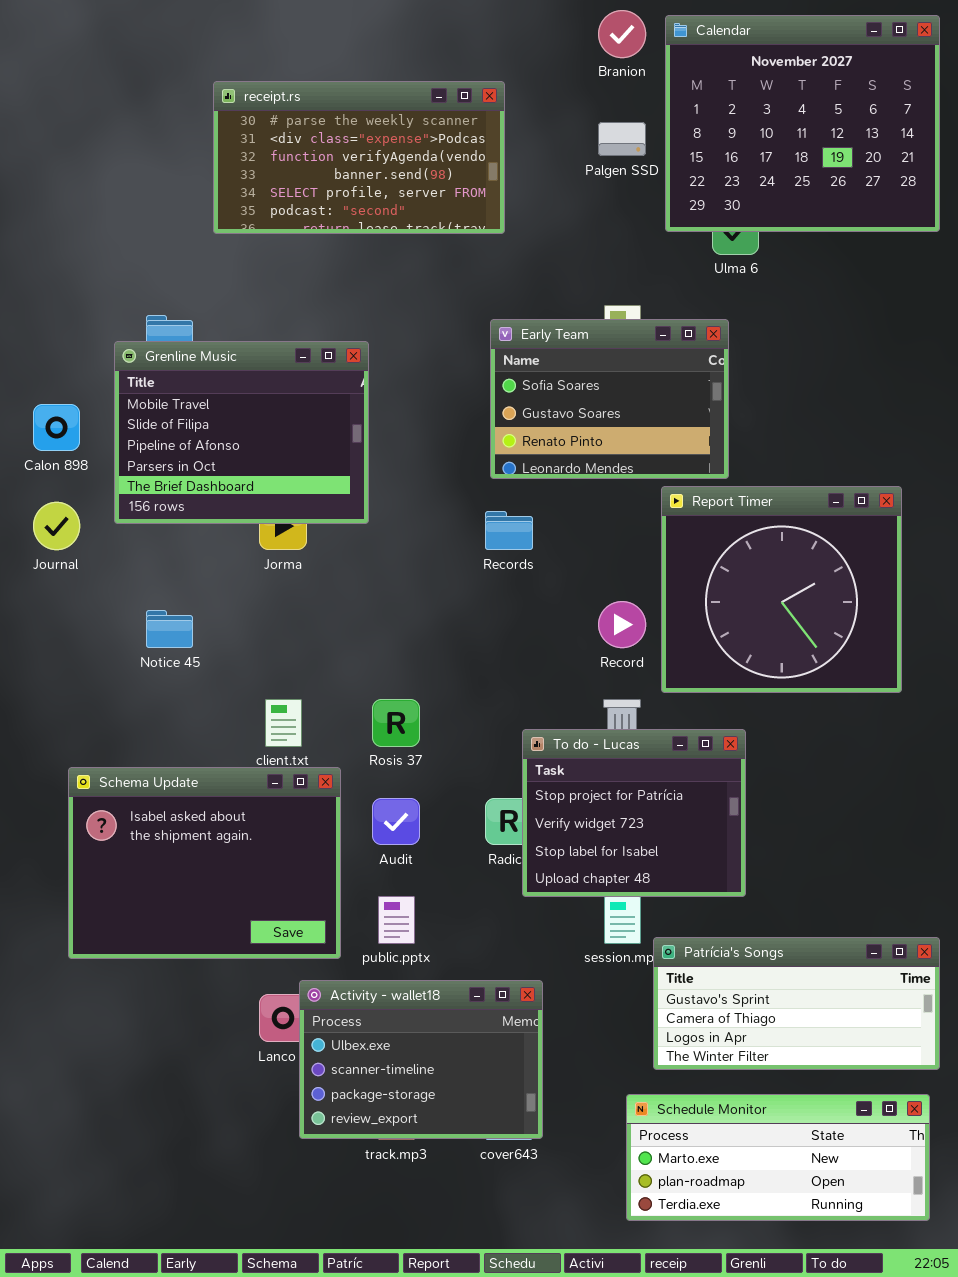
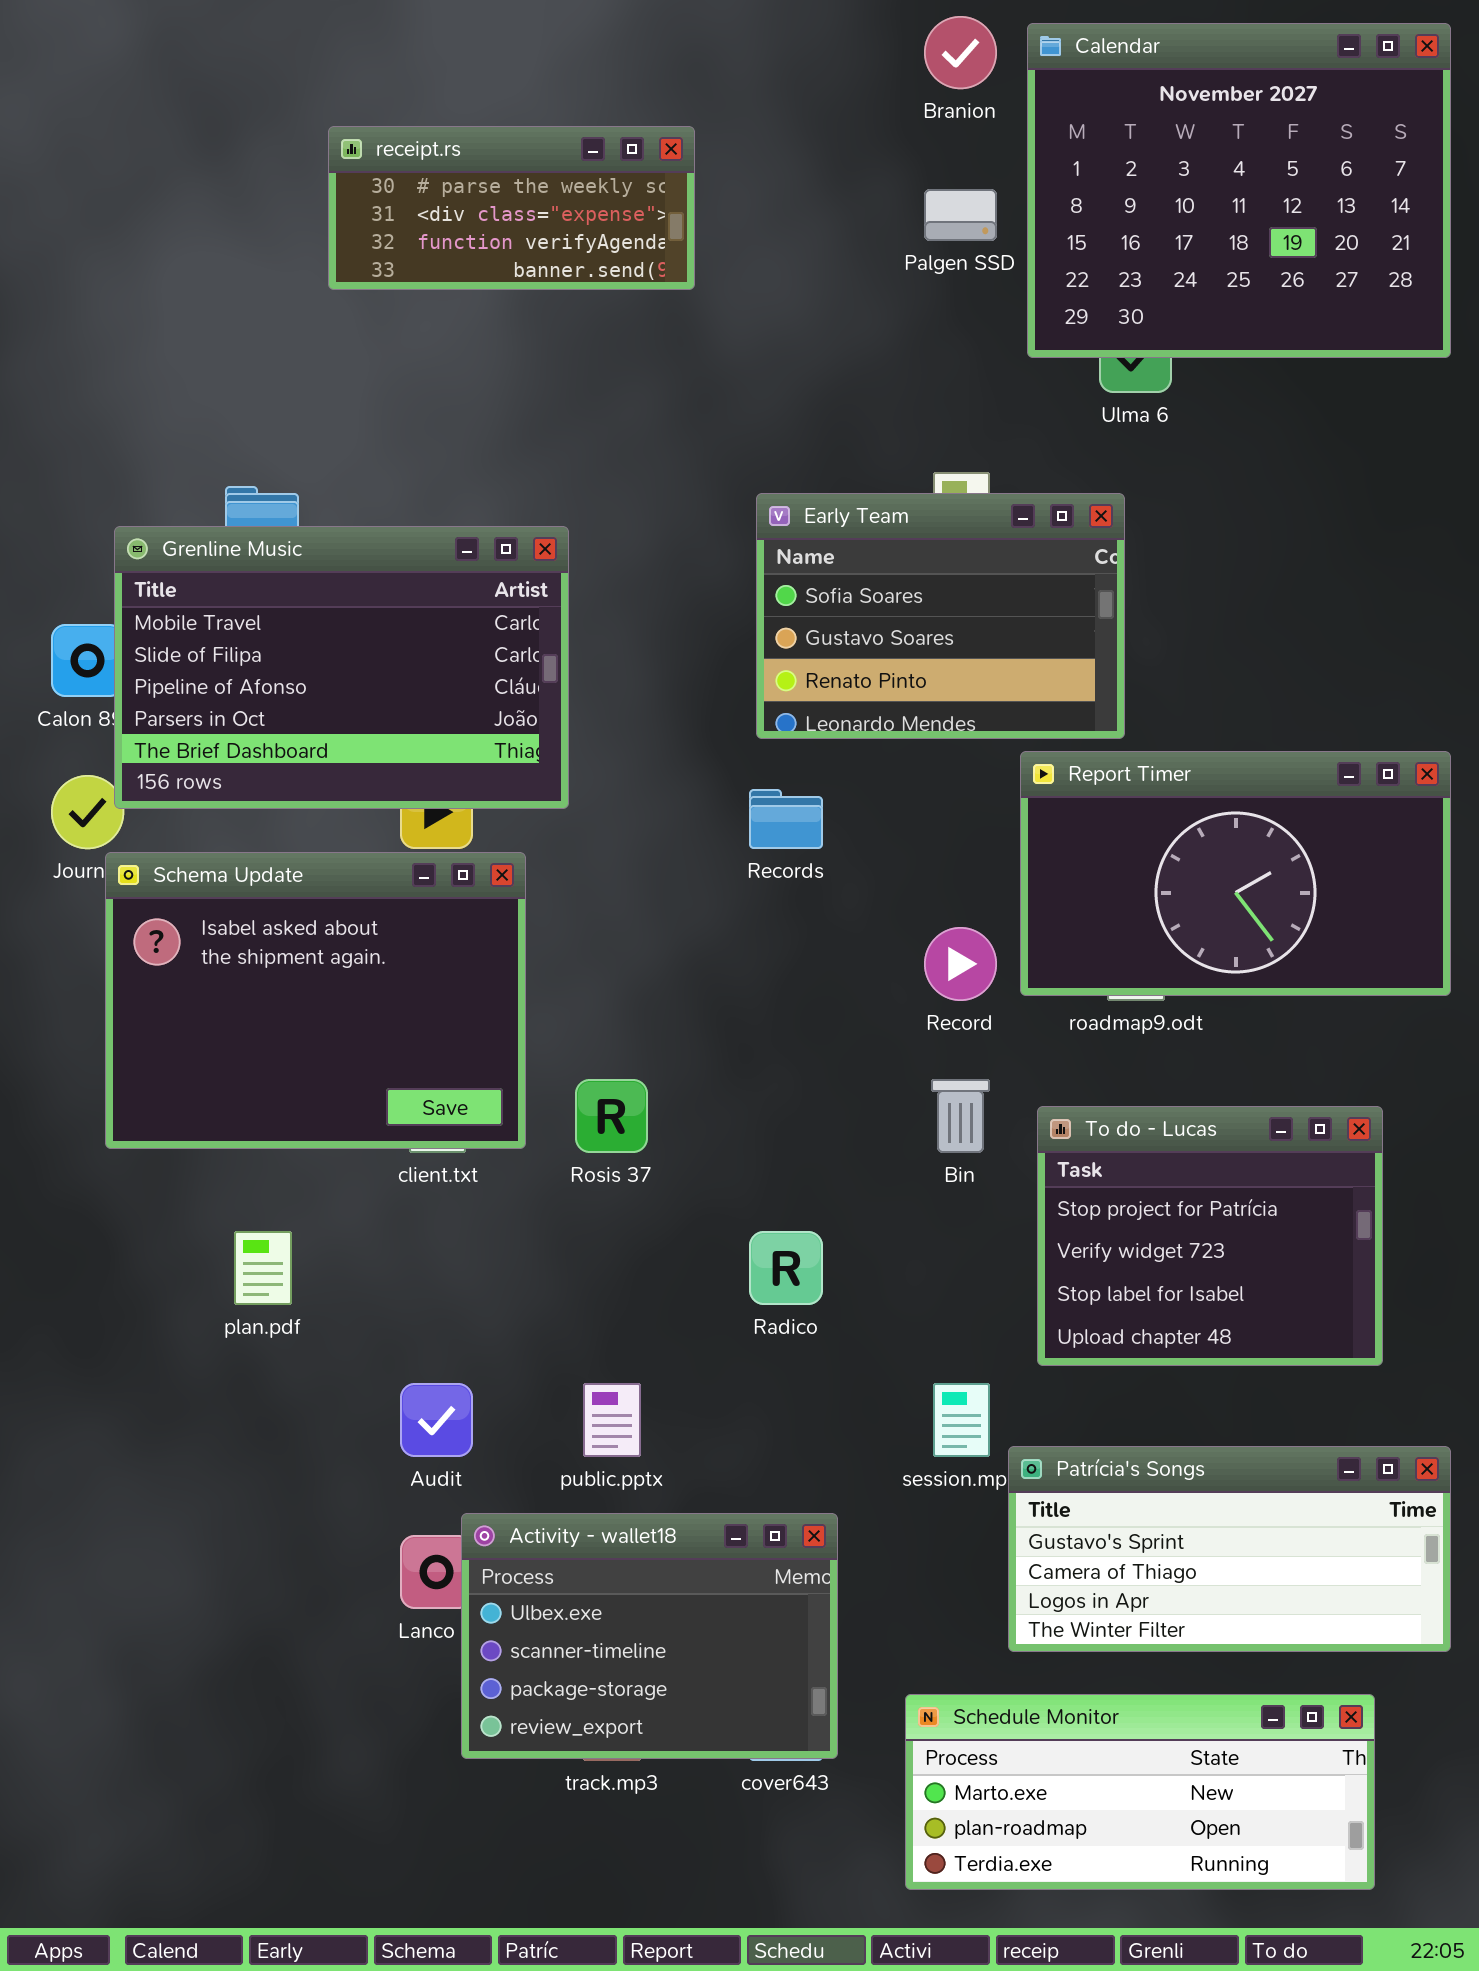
receipt.rs: [213,81,505,234] -> [328,126,695,290], resized
Grenline Music: [114,341,369,524] -> [114,526,569,809], resized
Report Timer: [661,486,902,693] -> [1020,751,1451,996], resized
To do - Lucas: [522,729,746,897] -> [1037,1106,1383,1366], moved
Schema Update: [68,767,341,959] -> [105,852,526,1149], moved
Audit: [372,798,420,845] -> [400,1383,473,1457], moved
Schedule Monitor: [626,1094,930,1221] -> [905,1694,1375,1890], moved

